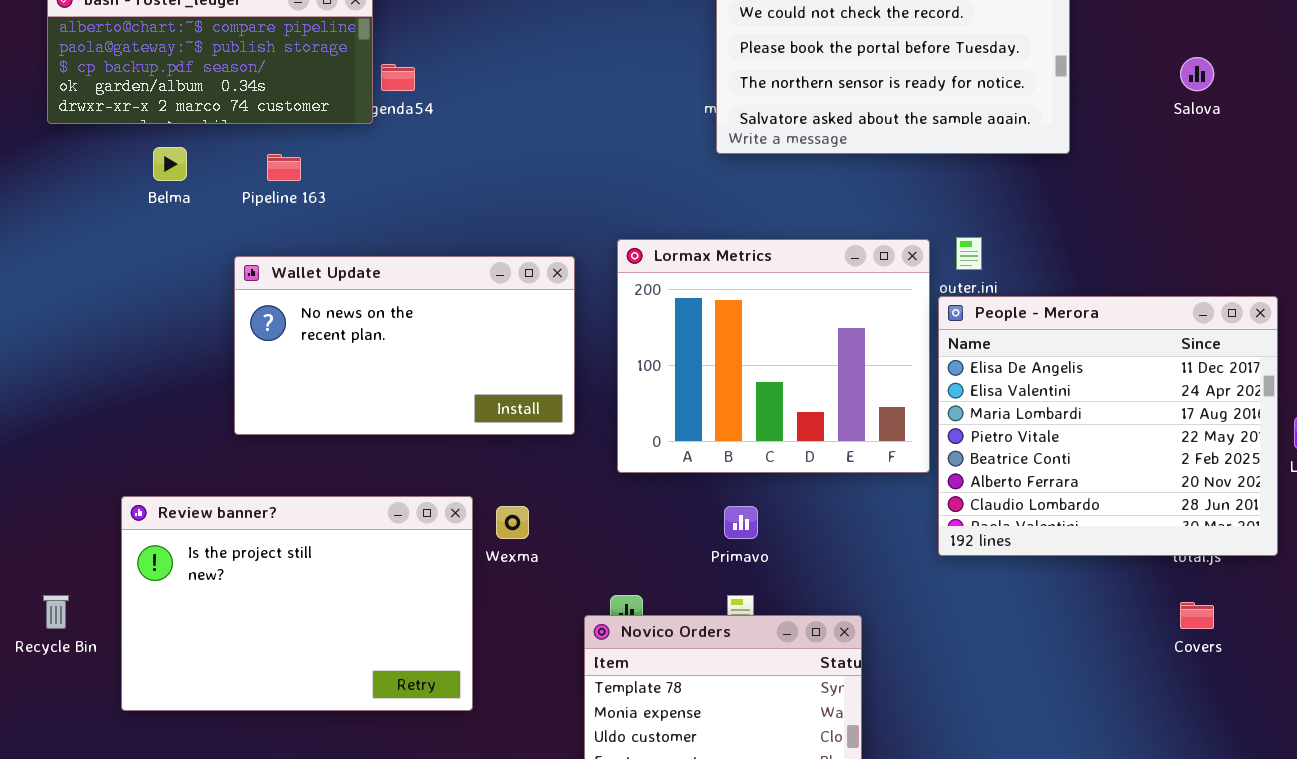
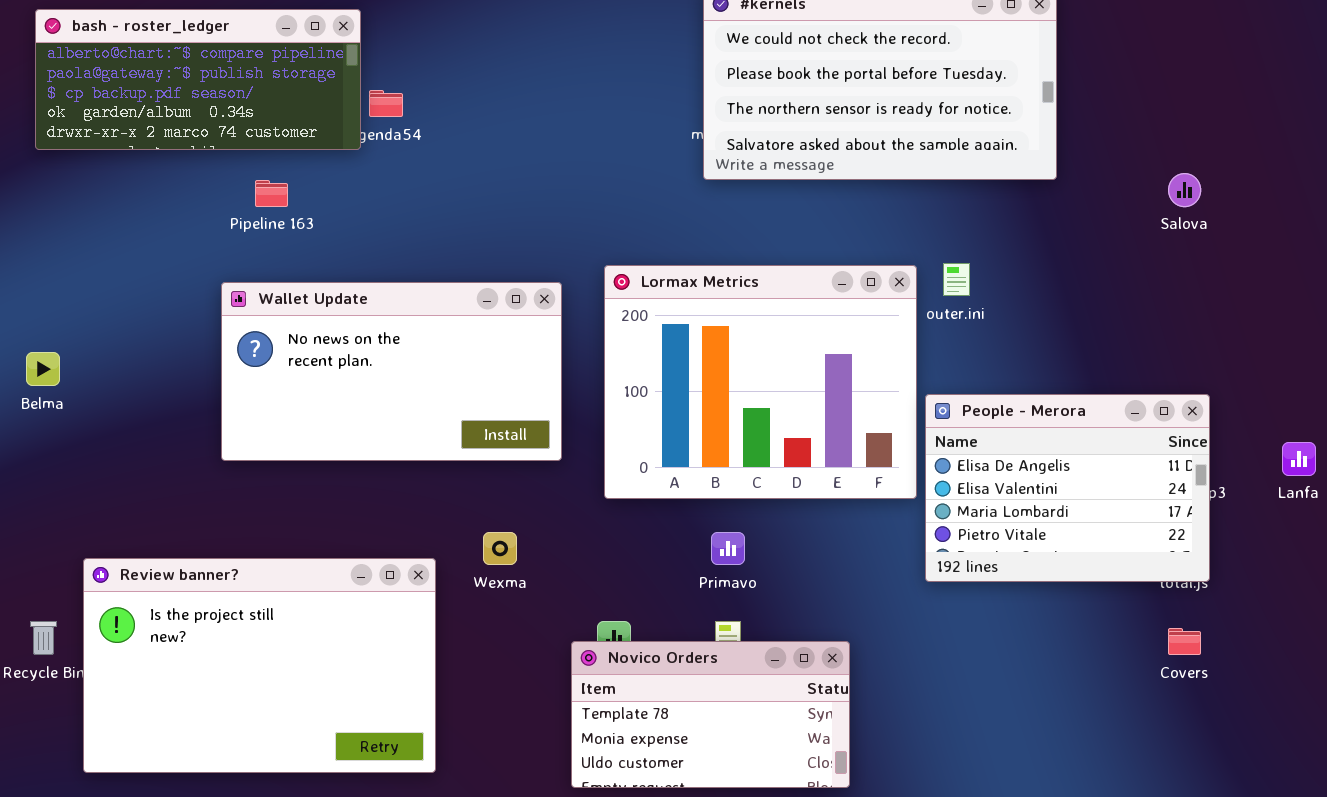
Salova: [1180,57,1214,91] -> [1168,173,1201,207], moved
Belma: [153,147,187,181] -> [26,352,60,386], moved
People - Merora: [938,296,1278,556] -> [925,394,1210,582], resized
Review banner?: [121,496,473,711] -> [83,558,436,773], moved

